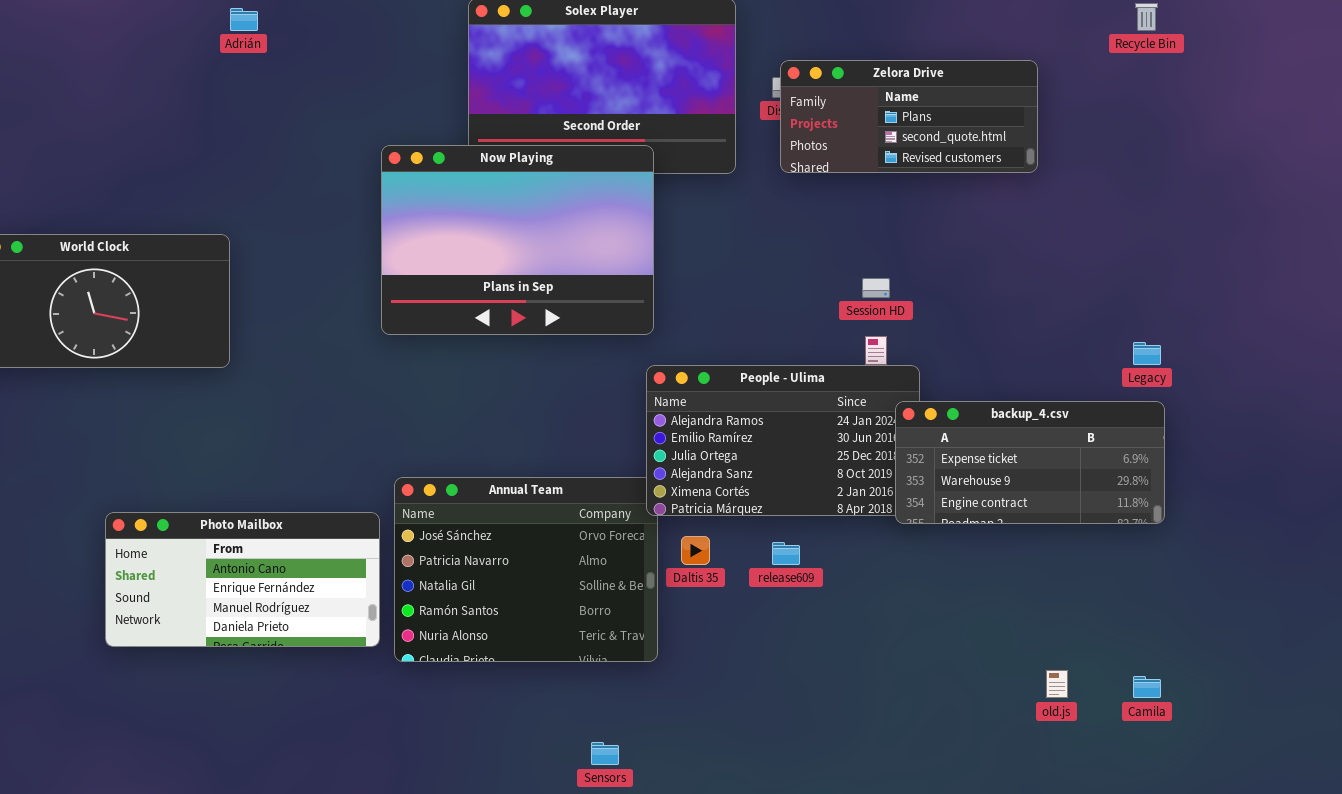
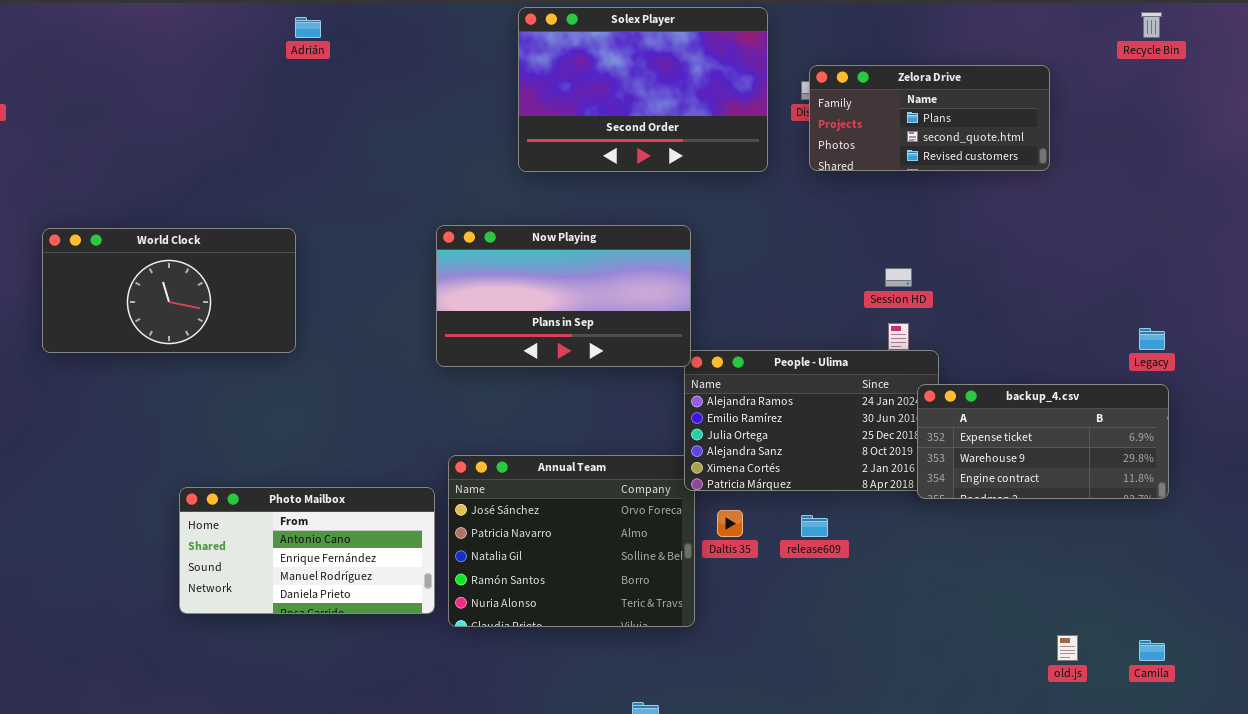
Now Playing: [381,145,654,335] -> [436,225,691,367], moved, resized

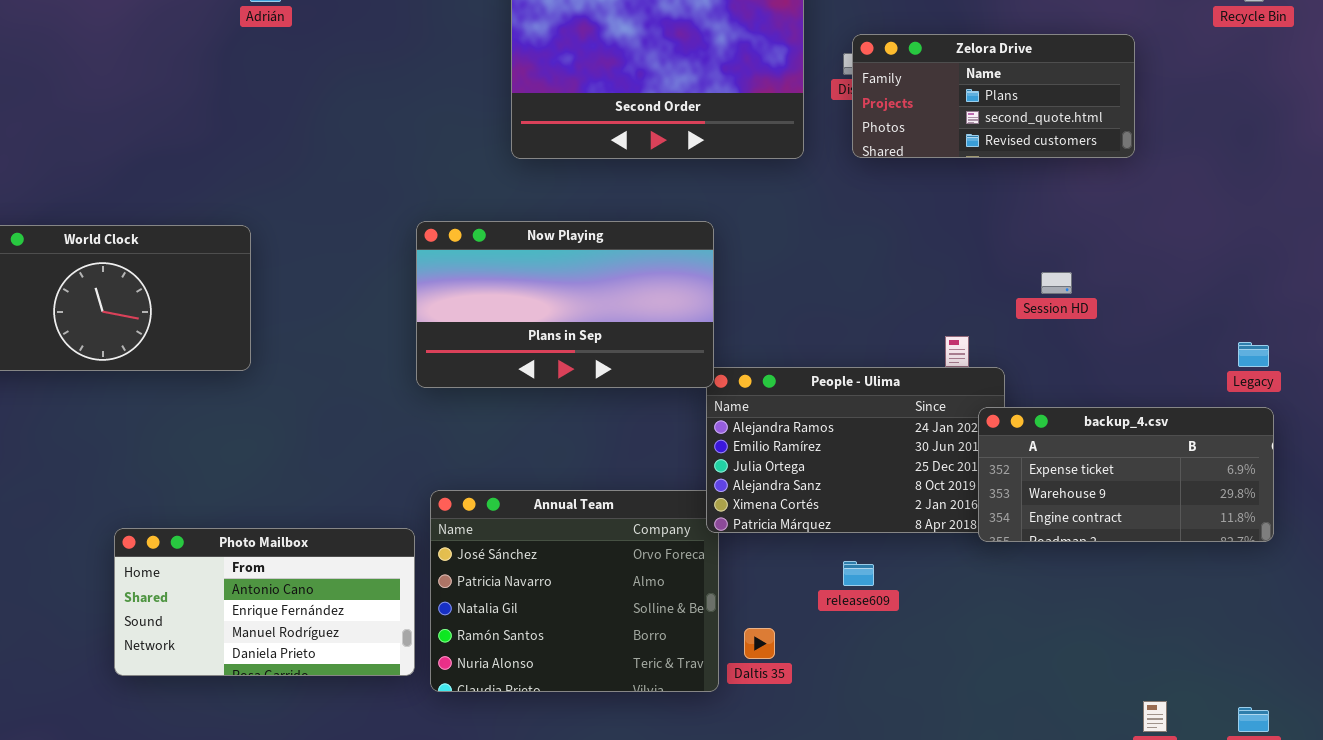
Session HD: [885,268,912,287] -> [1041,272,1072,294], moved
Daltis 35: [717,510,743,537] -> [744,628,775,659], moved

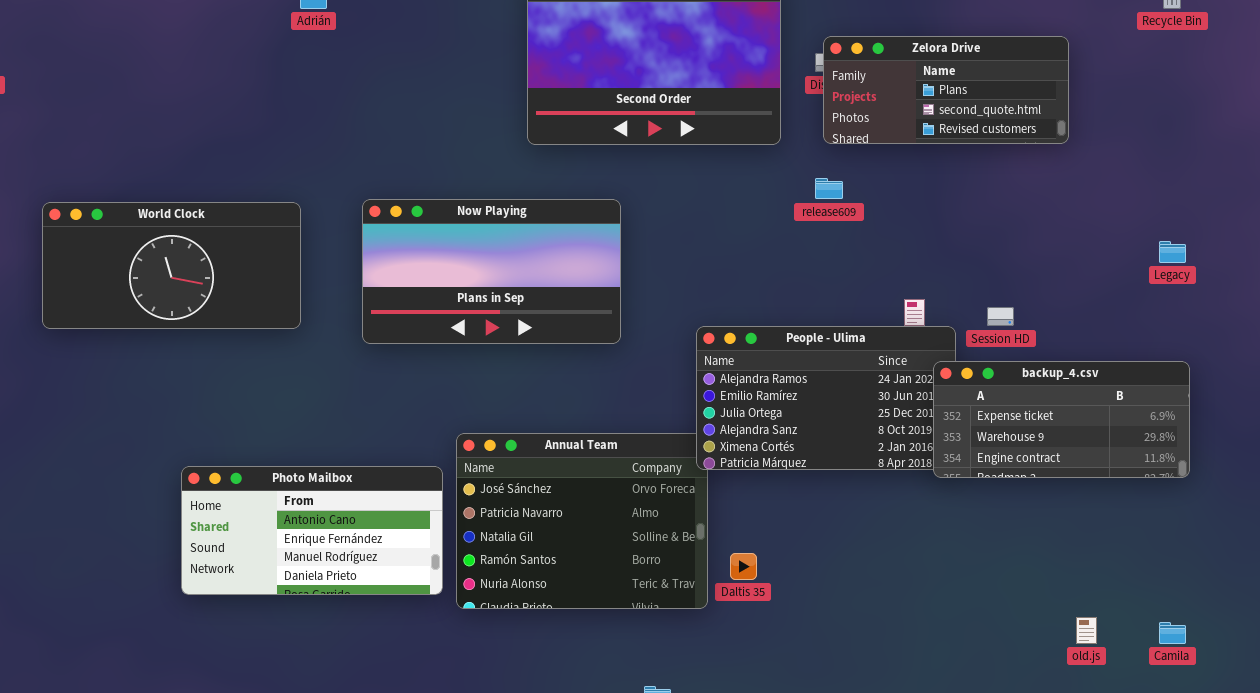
Now Playing: [416,221,714,388] -> [362,199,621,344], moved
Session HD: [1041,272,1072,294] -> [987,307,1014,326], moved
Legacy: [1238,342,1269,367] -> [1159,241,1186,263], moved
release609: [843,561,874,586] -> [815,178,843,199], moved

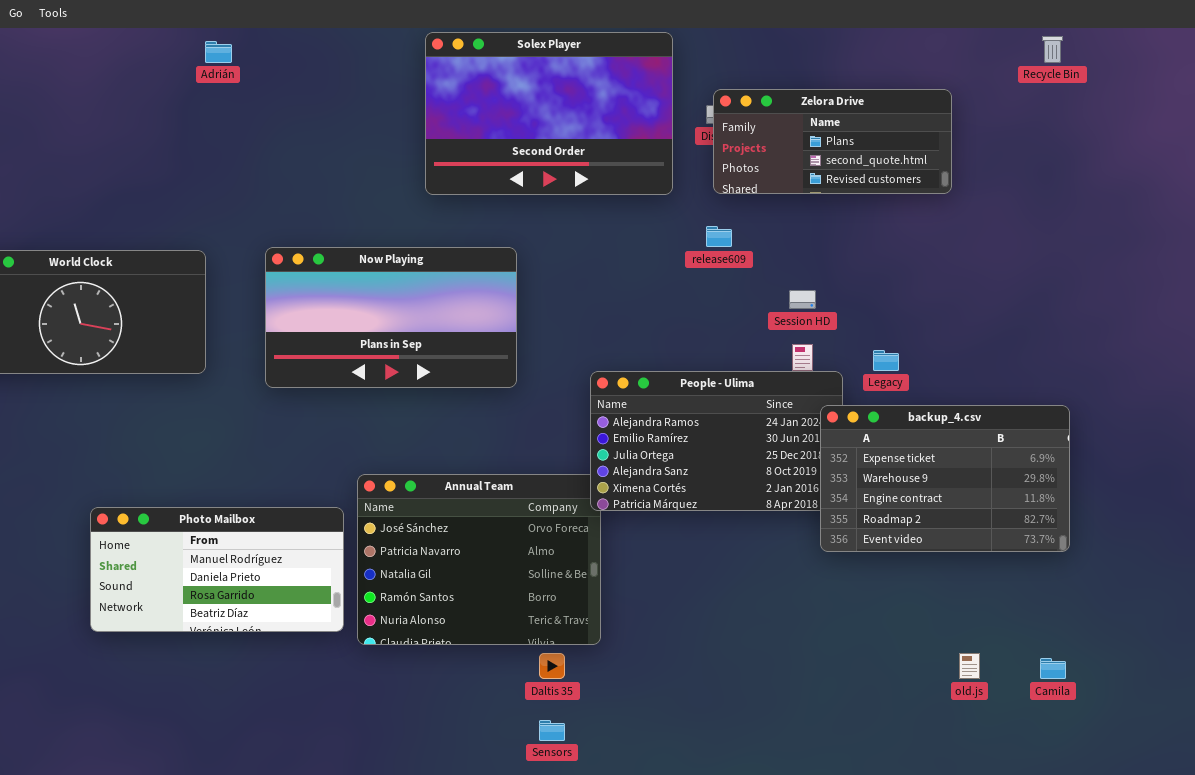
Legacy: [1159,241,1186,263] -> [873,350,899,371], moved
Session HD: [987,307,1014,326] -> [789,290,816,309], moved
backup_4.csv: [933,361,1190,478] -> [820,405,1070,552], resized
Photo Mailbox: [181,466,443,595] -> [90,507,344,632], scrolled down 2 rows
Daltis 35: [730,553,757,580] -> [539,653,565,679], moved

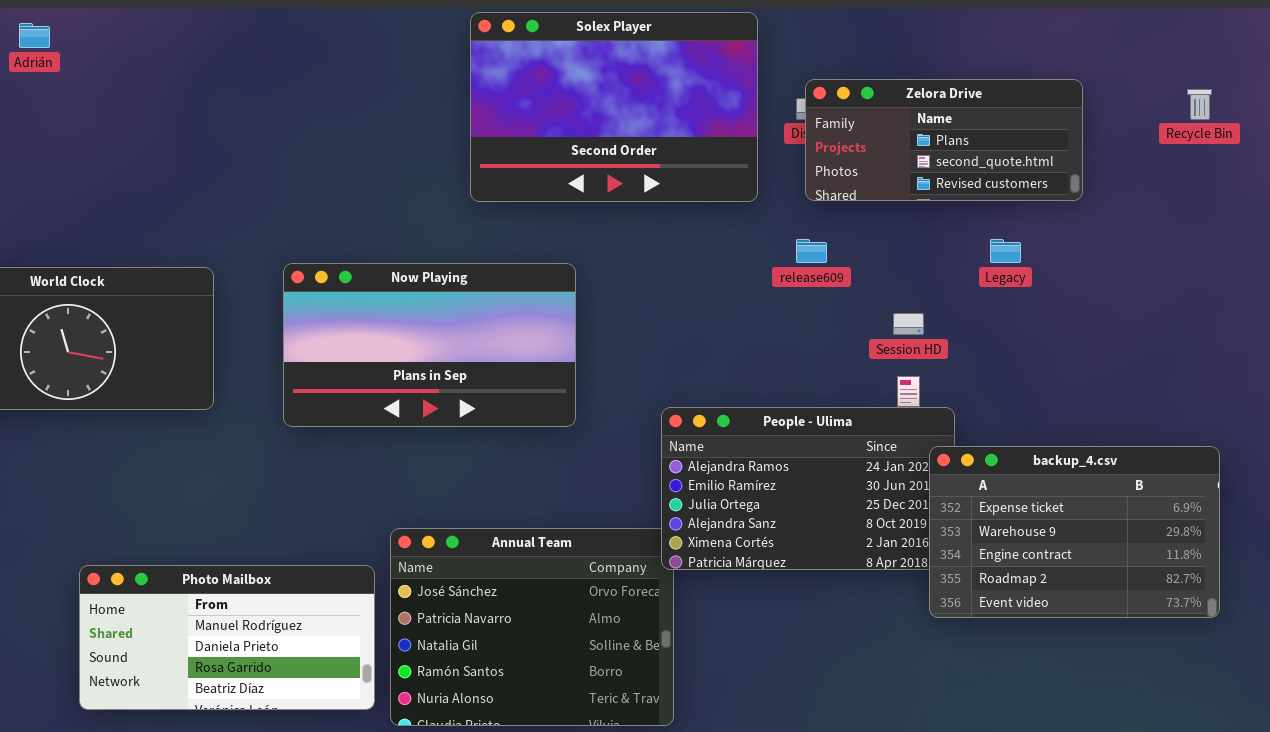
Recycle Bin: [1042,36,1063,63] -> [1187,89,1212,120], moved
Adrián: [205,41,232,63] -> [19,23,50,48], moved
Legacy: [873,350,899,371] -> [990,239,1021,263], moved

